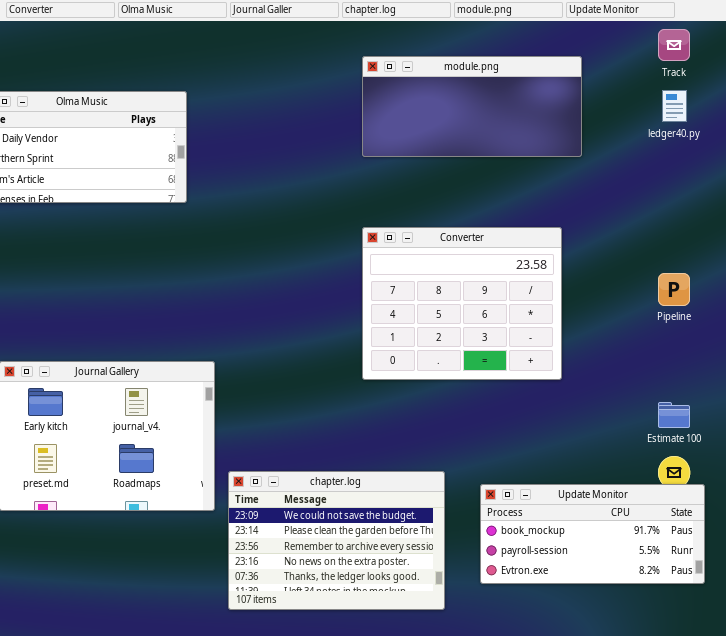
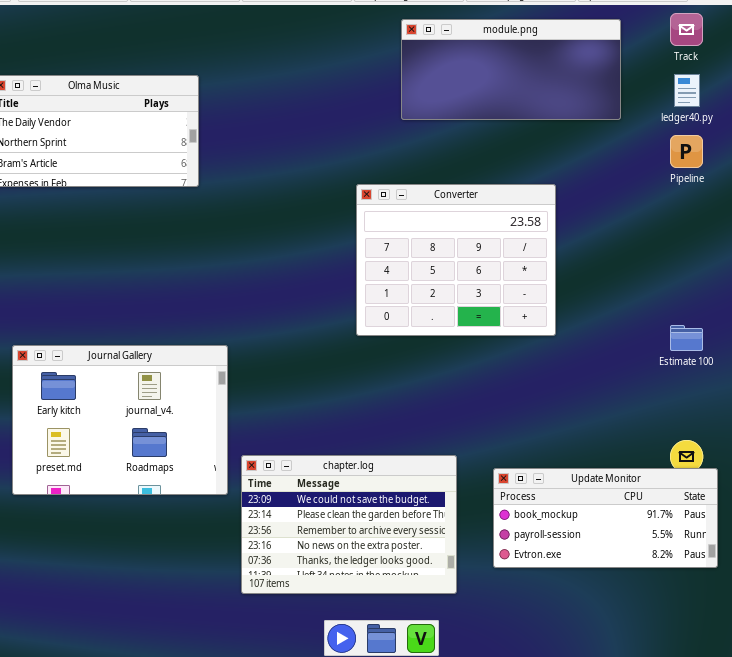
module.png: [362,56,582,157] -> [401,19,621,120], moved
Converter: [362,227,562,380] -> [356,184,556,336], moved
Pipeline: [658,273,690,306] -> [670,135,703,168], moved
Estimate 100: [658,402,690,428] -> [670,325,703,351], moved

